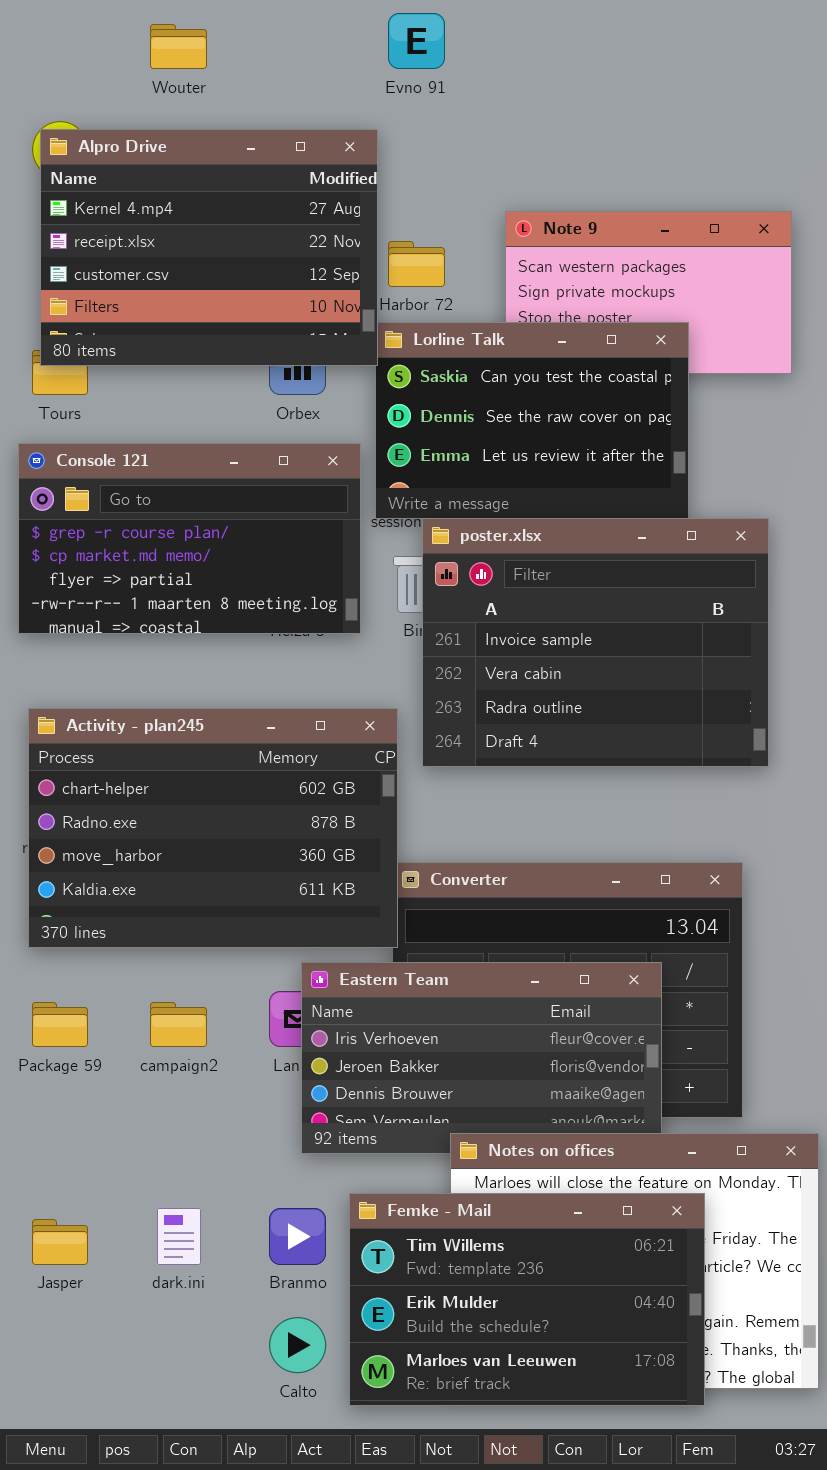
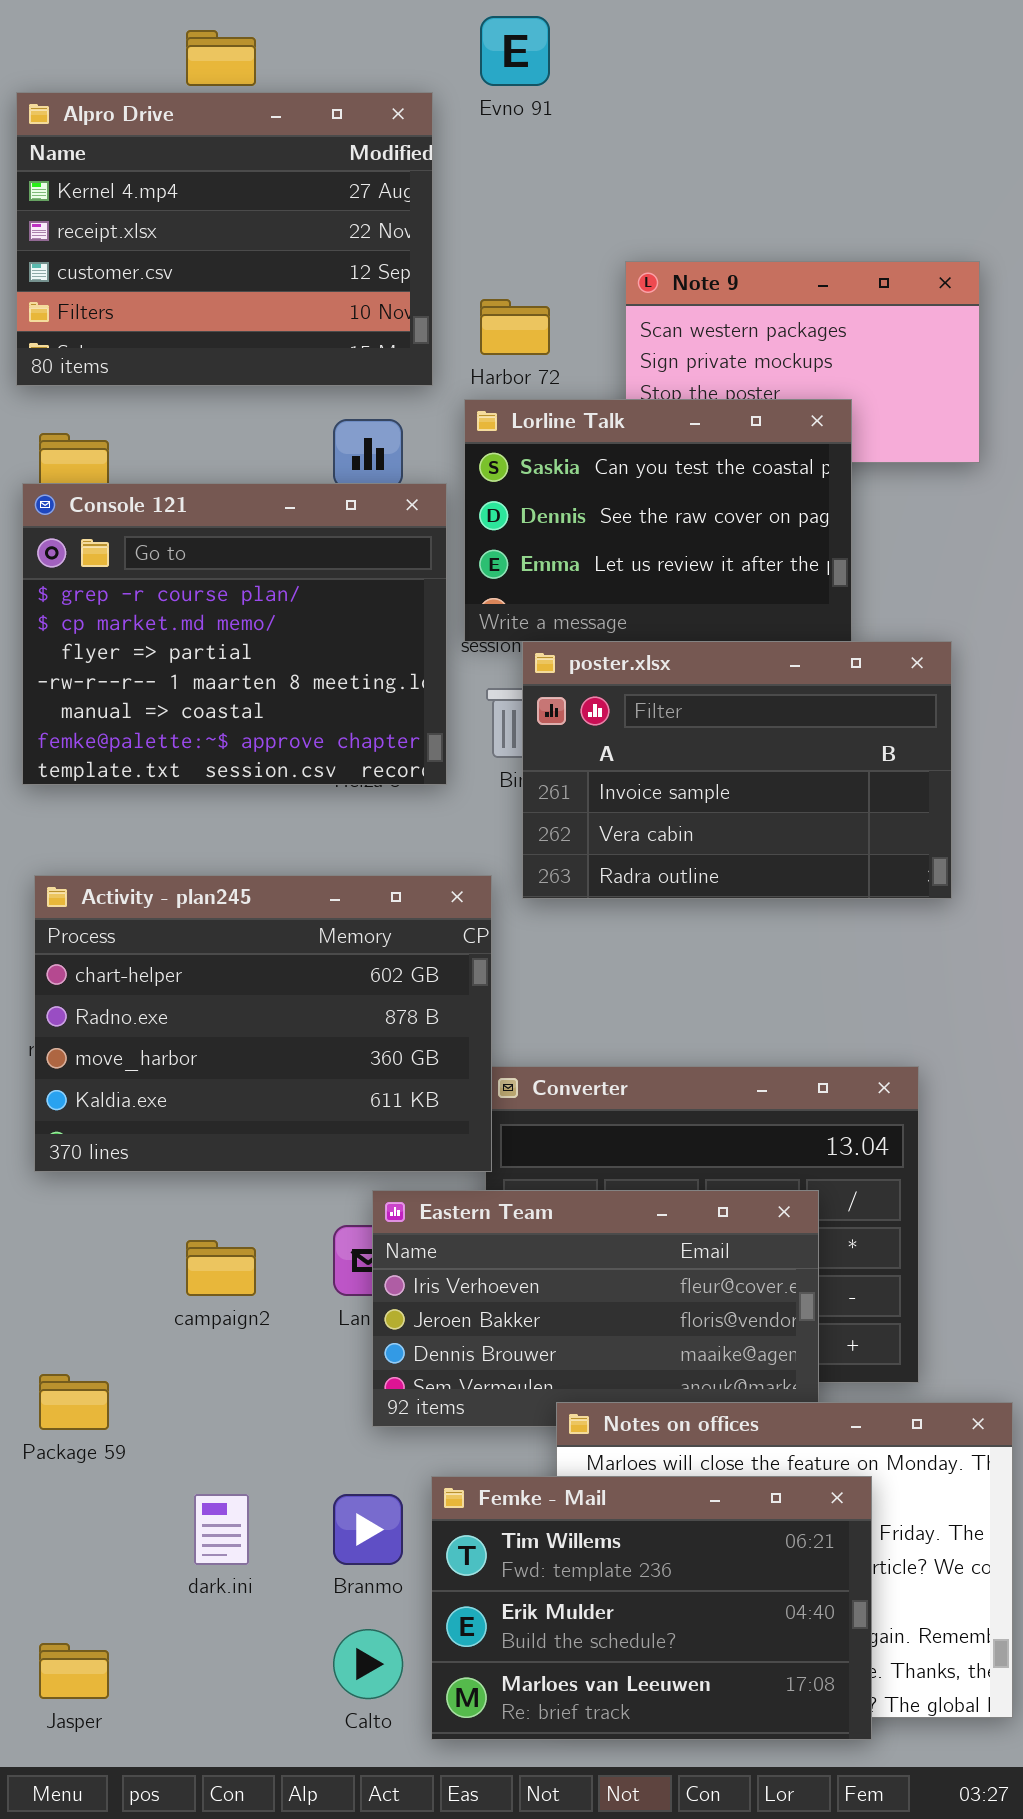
Alpro Drive: [40,129,378,366] -> [16,92,433,386], moved
Console 121: [18,443,361,634] -> [22,483,447,785], resized
poster.xlsx: [422,518,769,767] -> [522,641,952,899], resized
Package 59: [32,1002,88,1047] -> [39,1374,109,1430], moved
Jasper: [32,1219,88,1265] -> [39,1643,109,1699], moved

